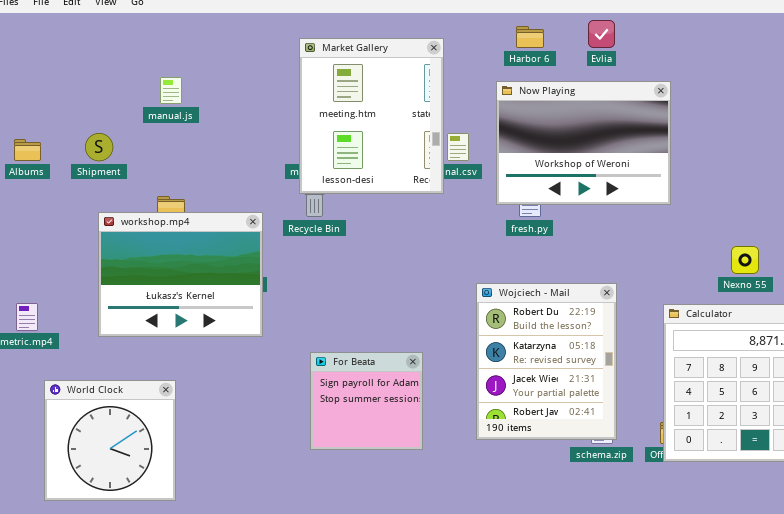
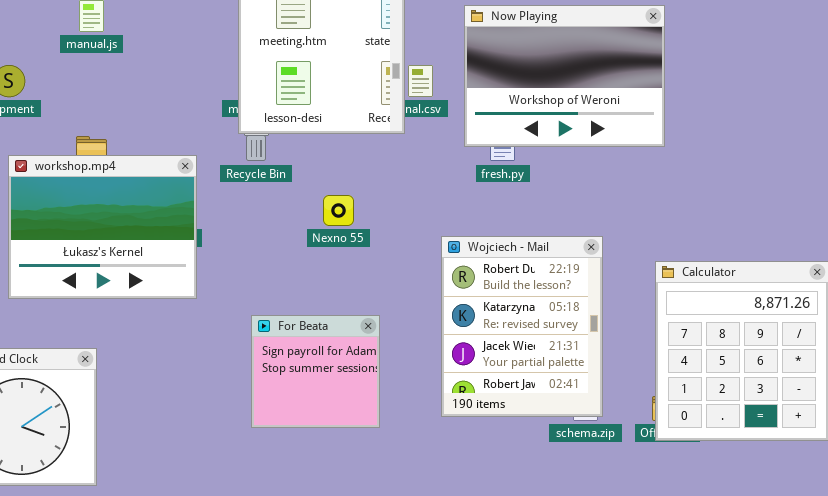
Nexno 55: [731,246,759,274] -> [323,195,354,226], moved

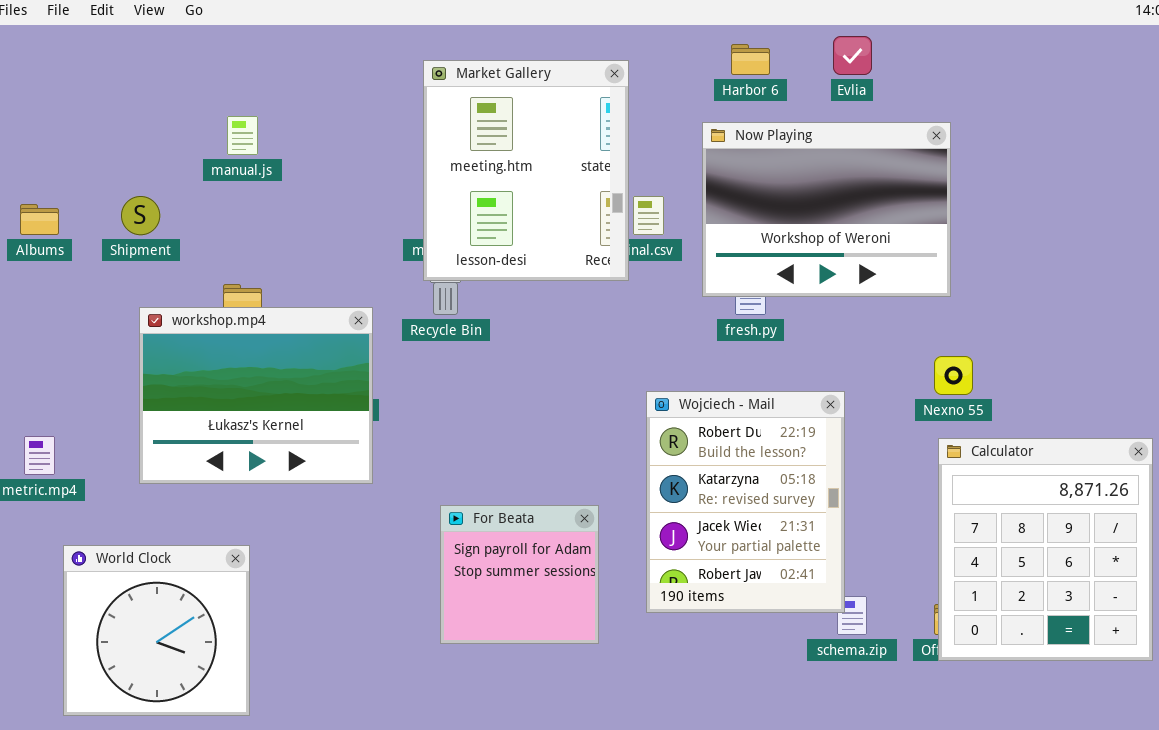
Nexno 55: [323,195,354,226] -> [934,356,973,395], moved
Wojciech - Mail: [441,236,603,417] -> [646,391,845,613], moved

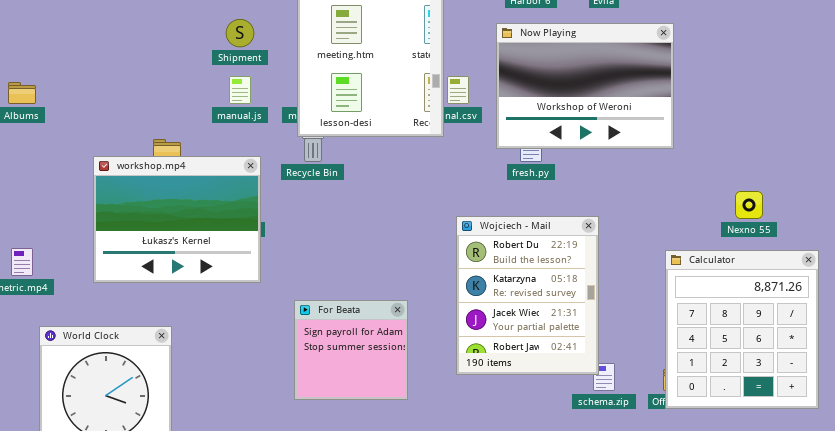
manual.js: [227,116,258,155] -> [229,76,251,104], moved
Shipment: [121,196,160,235] -> [226,19,254,47], moved
Nexno 55: [934,356,973,395] -> [735,191,763,219], moved
For Beata: [440,505,599,644] -> [294,300,408,400], moved

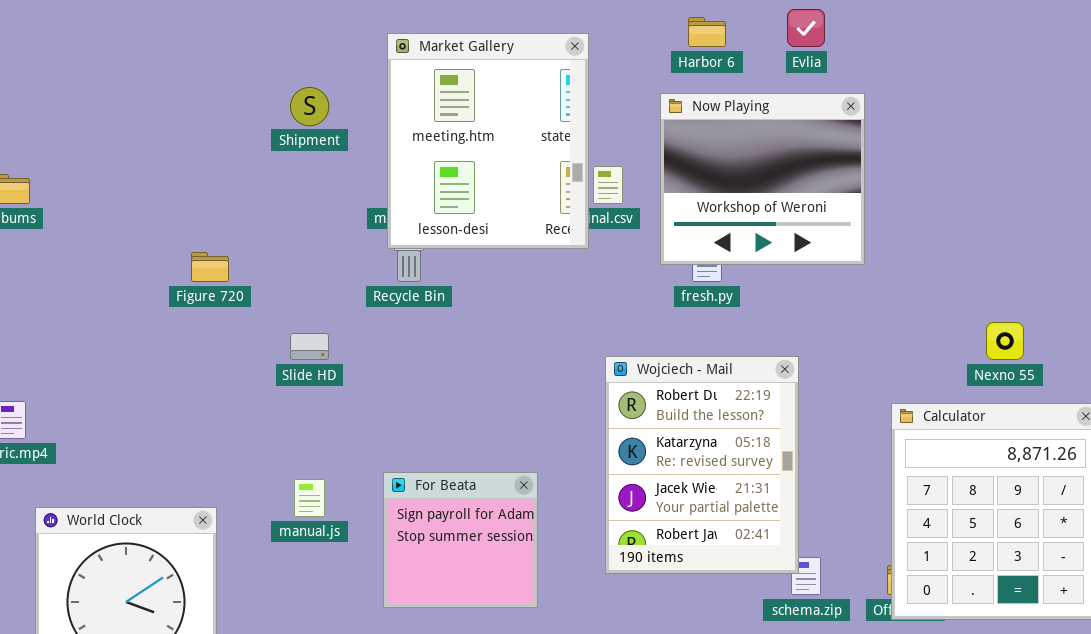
Now Playing: [496,23,674,149] -> [660,93,865,265], resized
manual.js: [229,76,251,104] -> [294,479,325,517], moved
workshop.mp4: [93,156,261,283] -> none, closed

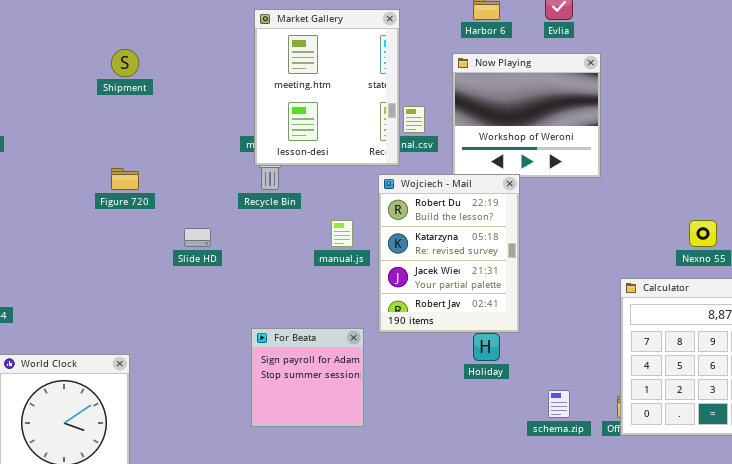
Shipment: [290,87,329,126] -> [111,49,139,77], moved
Wojciech - Mail: [605,356,799,574] -> [378,174,520,333], moved
manual.js: [294,479,325,517] -> [331,220,353,247], moved

